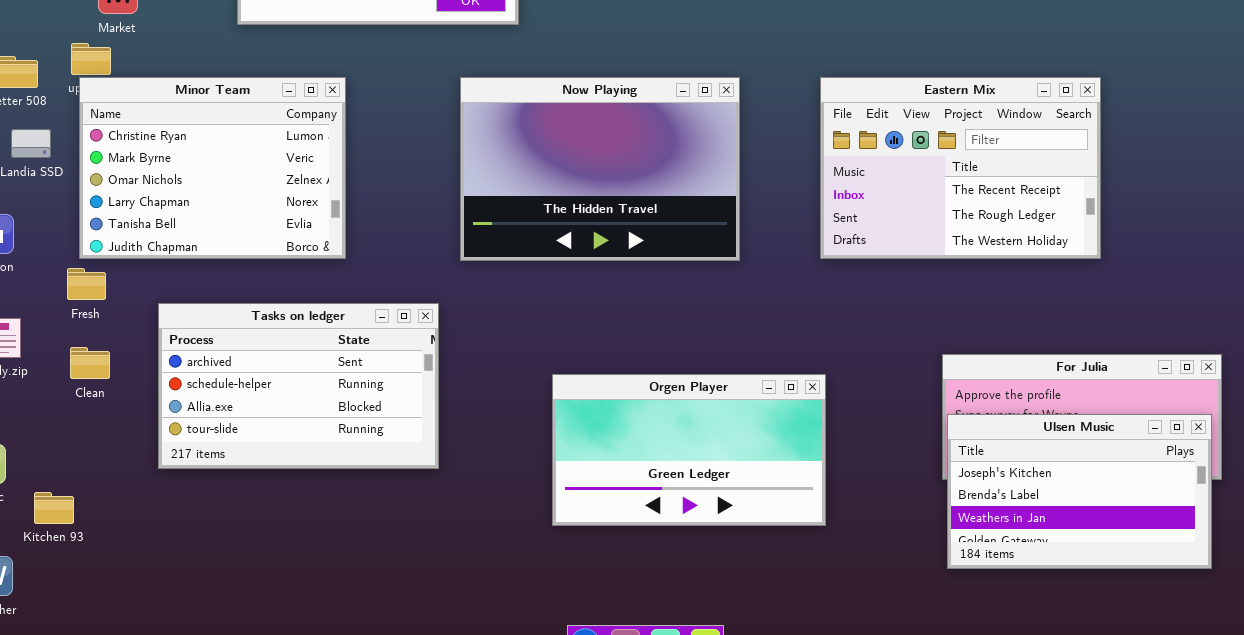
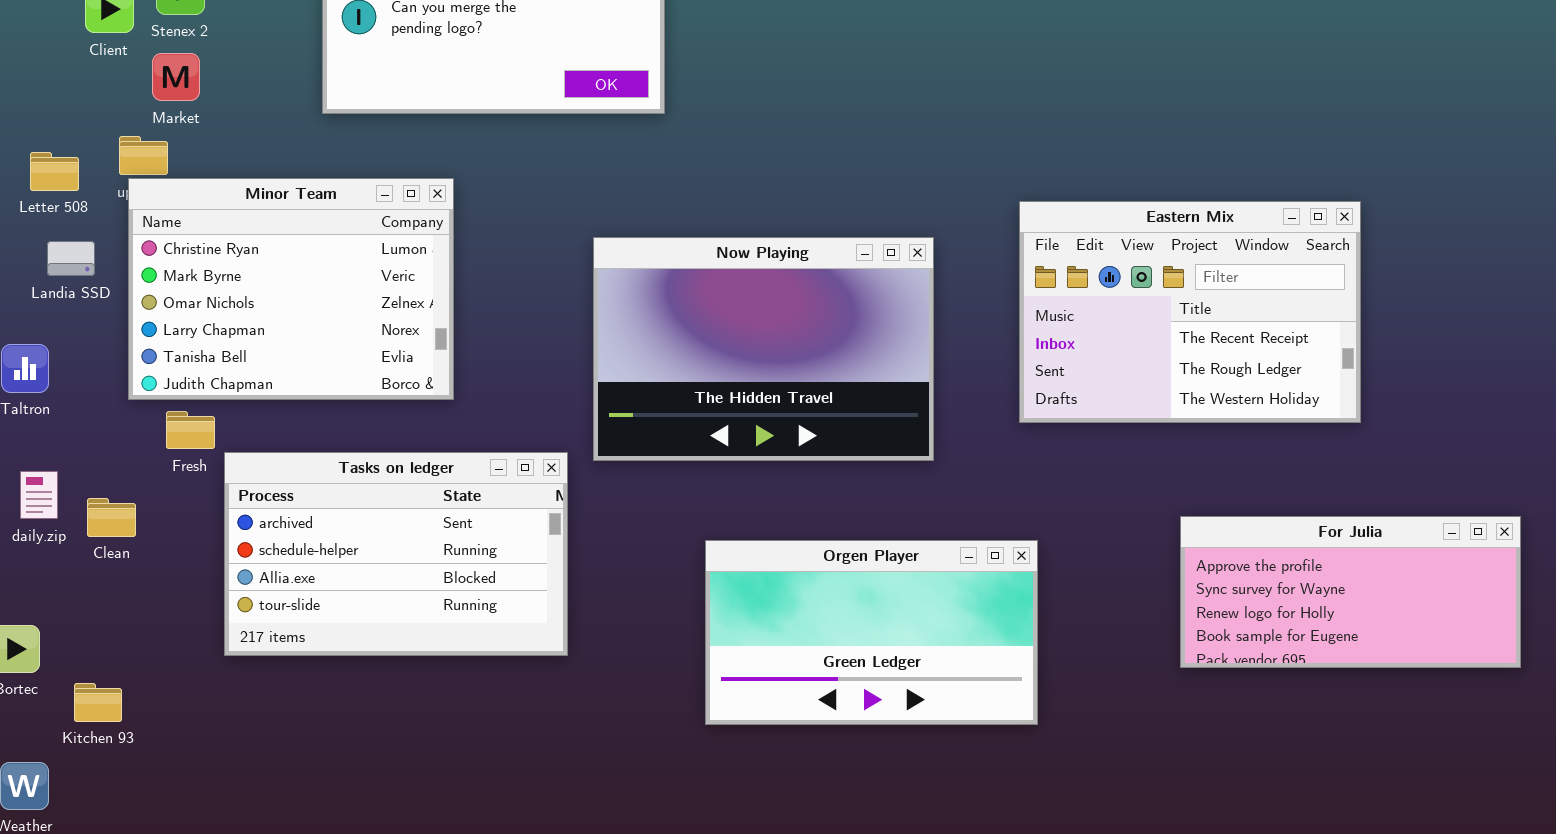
Now Playing: [460,77,740,261] -> [593,237,934,461], moved
Eastern Mix: [820,77,1101,259] -> [1019,201,1361,423], moved
Fresh: [67,268,106,300] -> [166,411,215,449], moved
Clean: [70,347,110,379] -> [87,498,136,537], moved
Ulsen Music: [947,414,1212,569] -> none, closed

